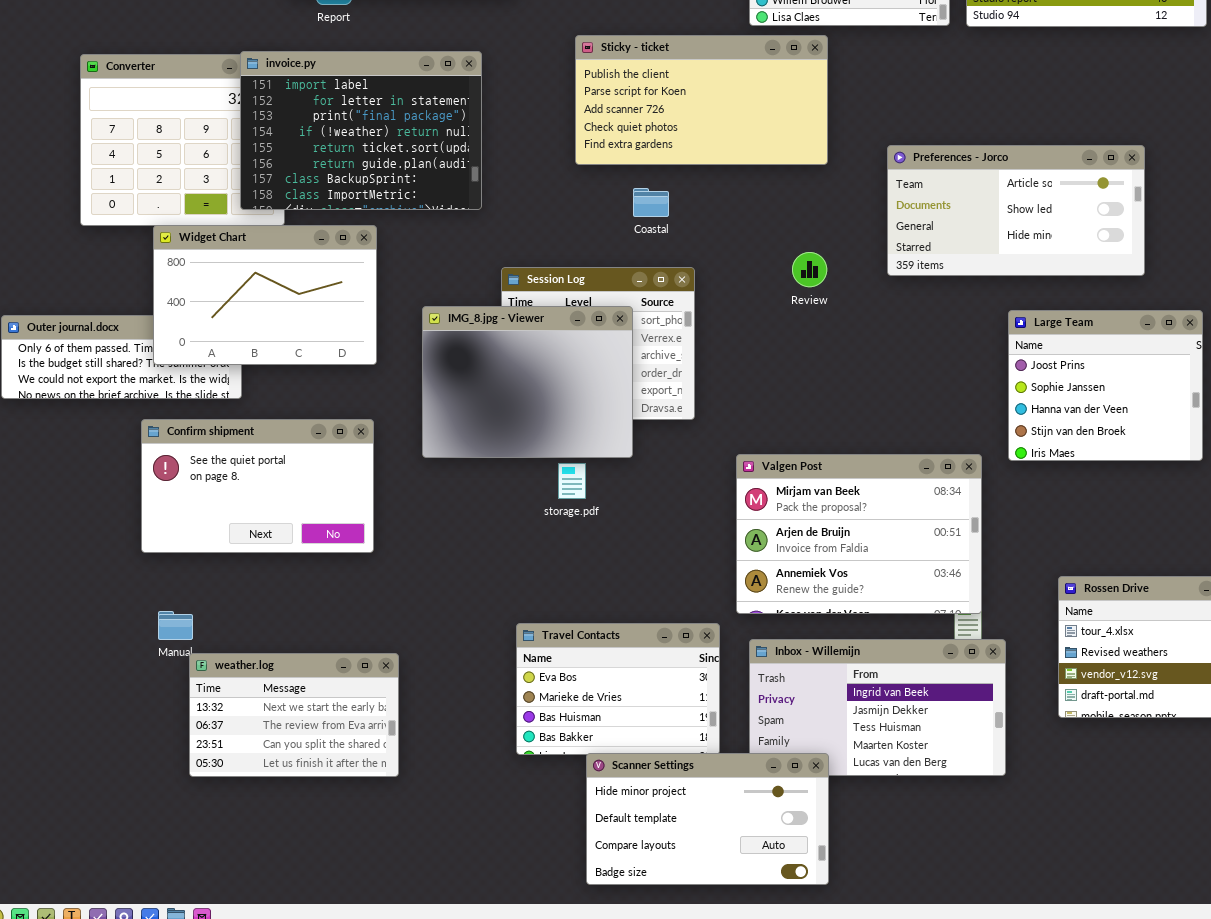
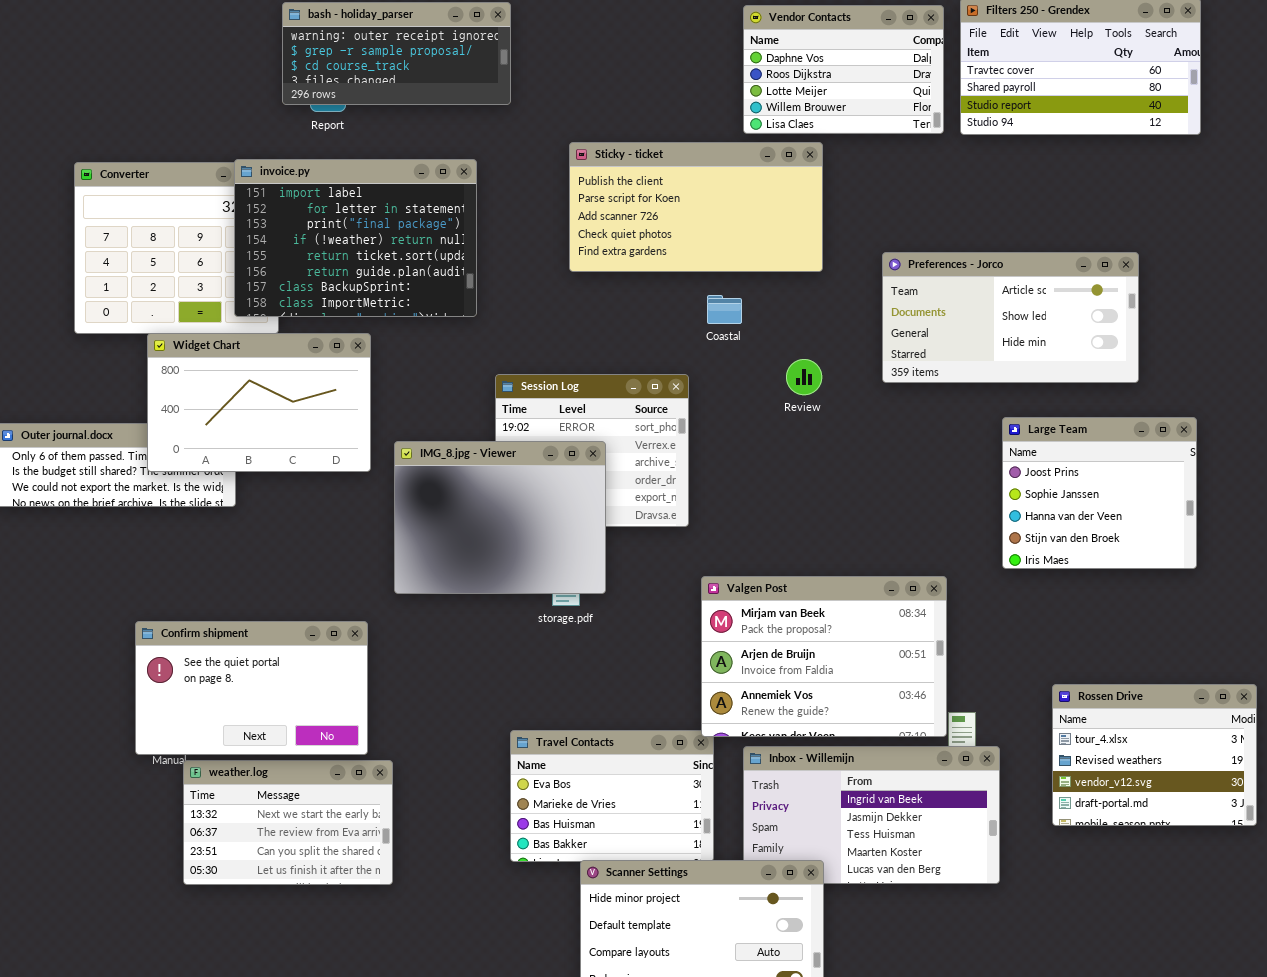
Coastal: [633,188,669,217] -> [707,295,742,324], moved
IMG_8.jpg - Viewer: [422,306,633,458] -> [394,441,606,594], moved
Confirm shipment: [141,419,374,553] -> [135,621,368,755], moved
Valgen Post: [736,454,982,614] -> [701,576,947,737], moved

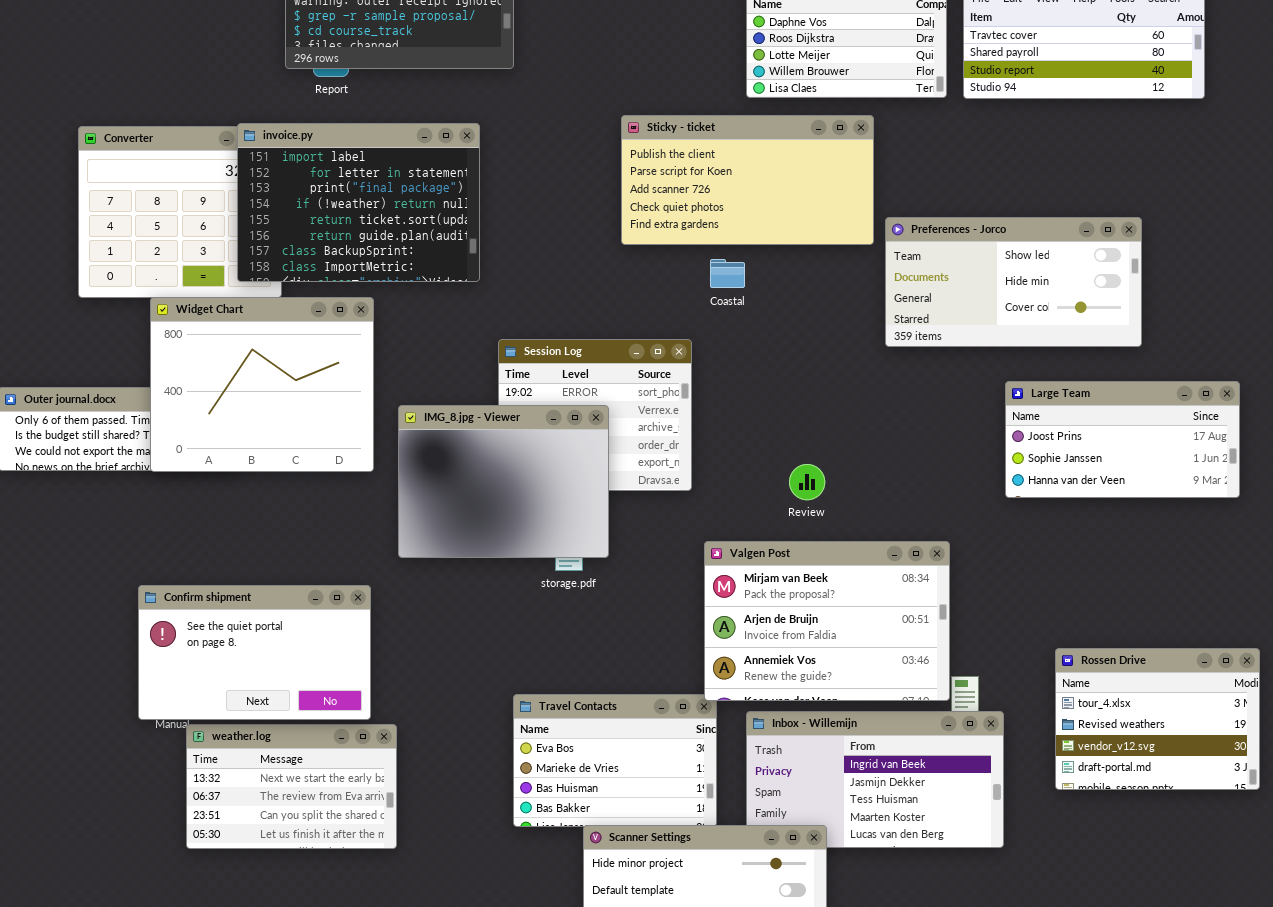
Sticky - ticket: [569,142,823,272] -> [621,115,874,245], moved
Preferences - Jorco: [882,252,1139,383] -> [885,217,1142,347], scrolled down 1 row
Widget Chart: [147,333,371,472] -> [150,297,374,472], resized
Review: [786,359,822,395] -> [789,464,825,500], moved
Large Team: [1002,417,1197,569] -> [1005,381,1240,498], resized

